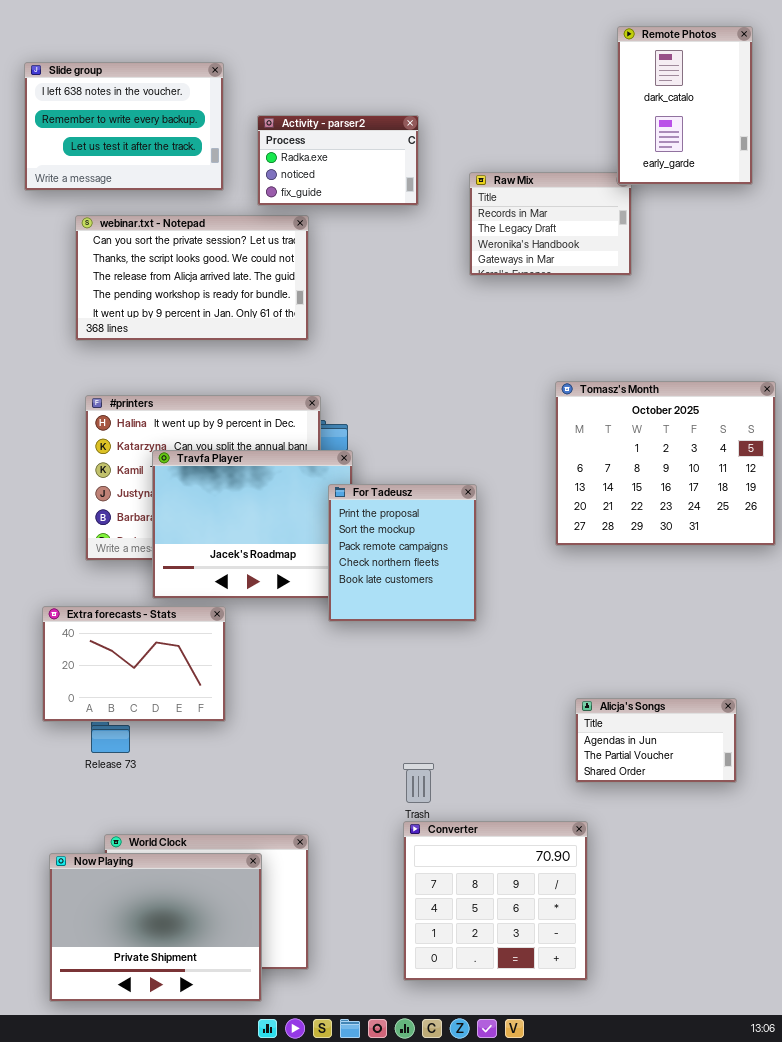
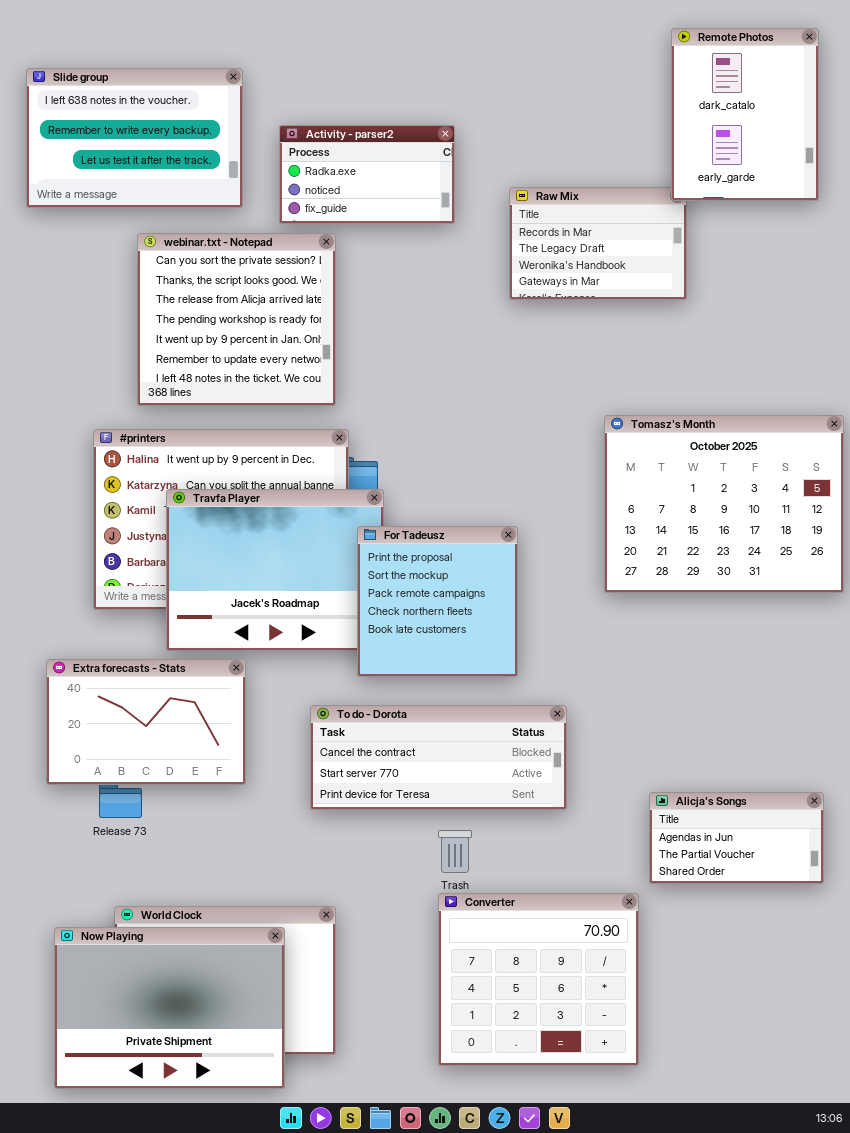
webinar.txt - Notepad: [75,215,309,341] -> [137,233,336,406], resized
To do - Dorota: none -> [310,705,567,810], opened
Alicja's Songs: [575,698,737,783] -> [649,792,824,884], moved

